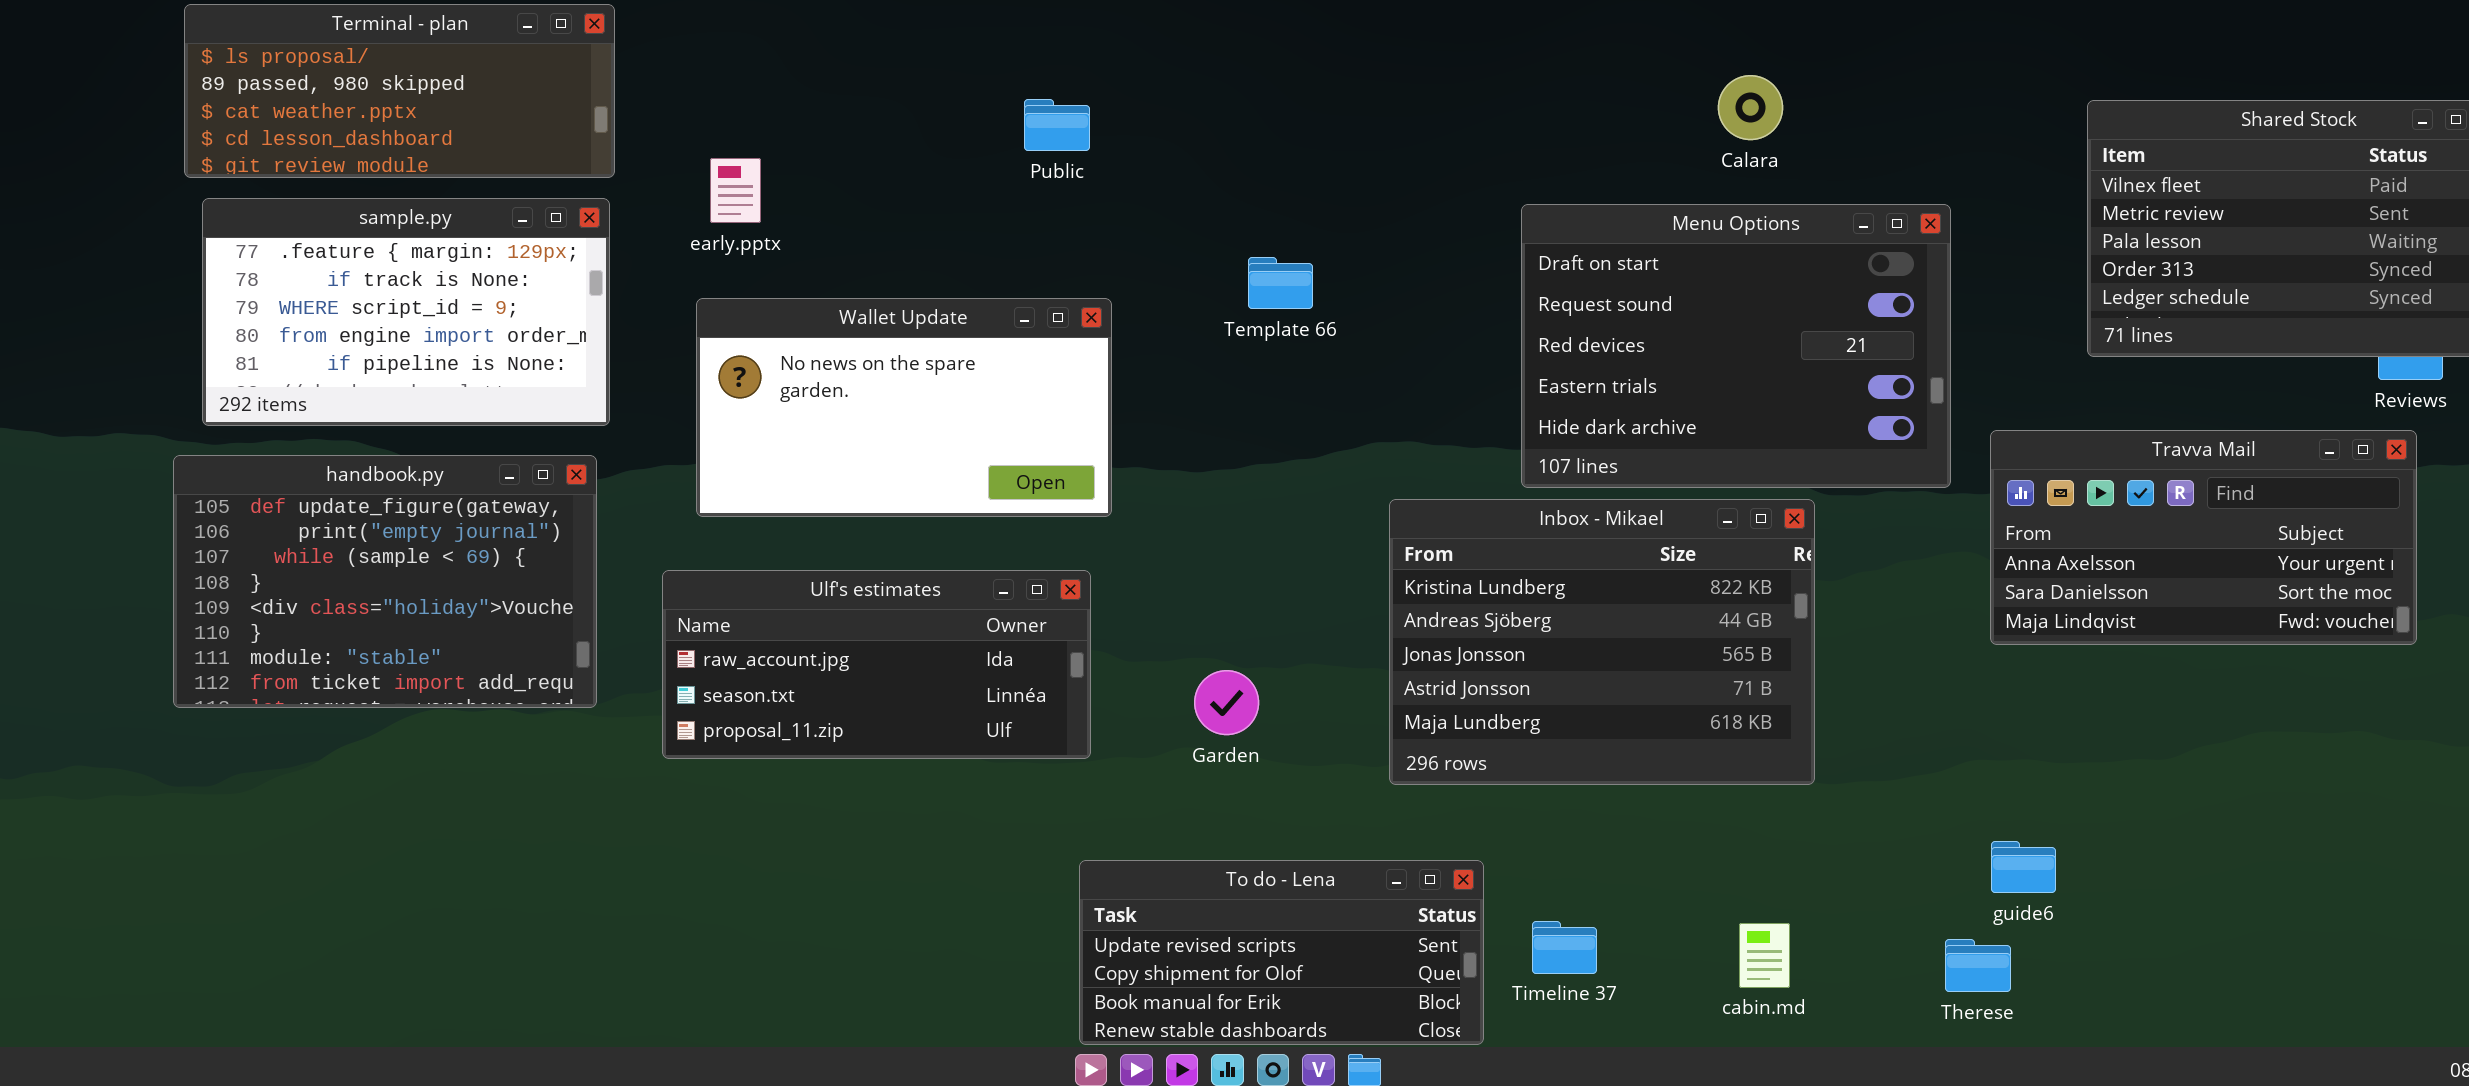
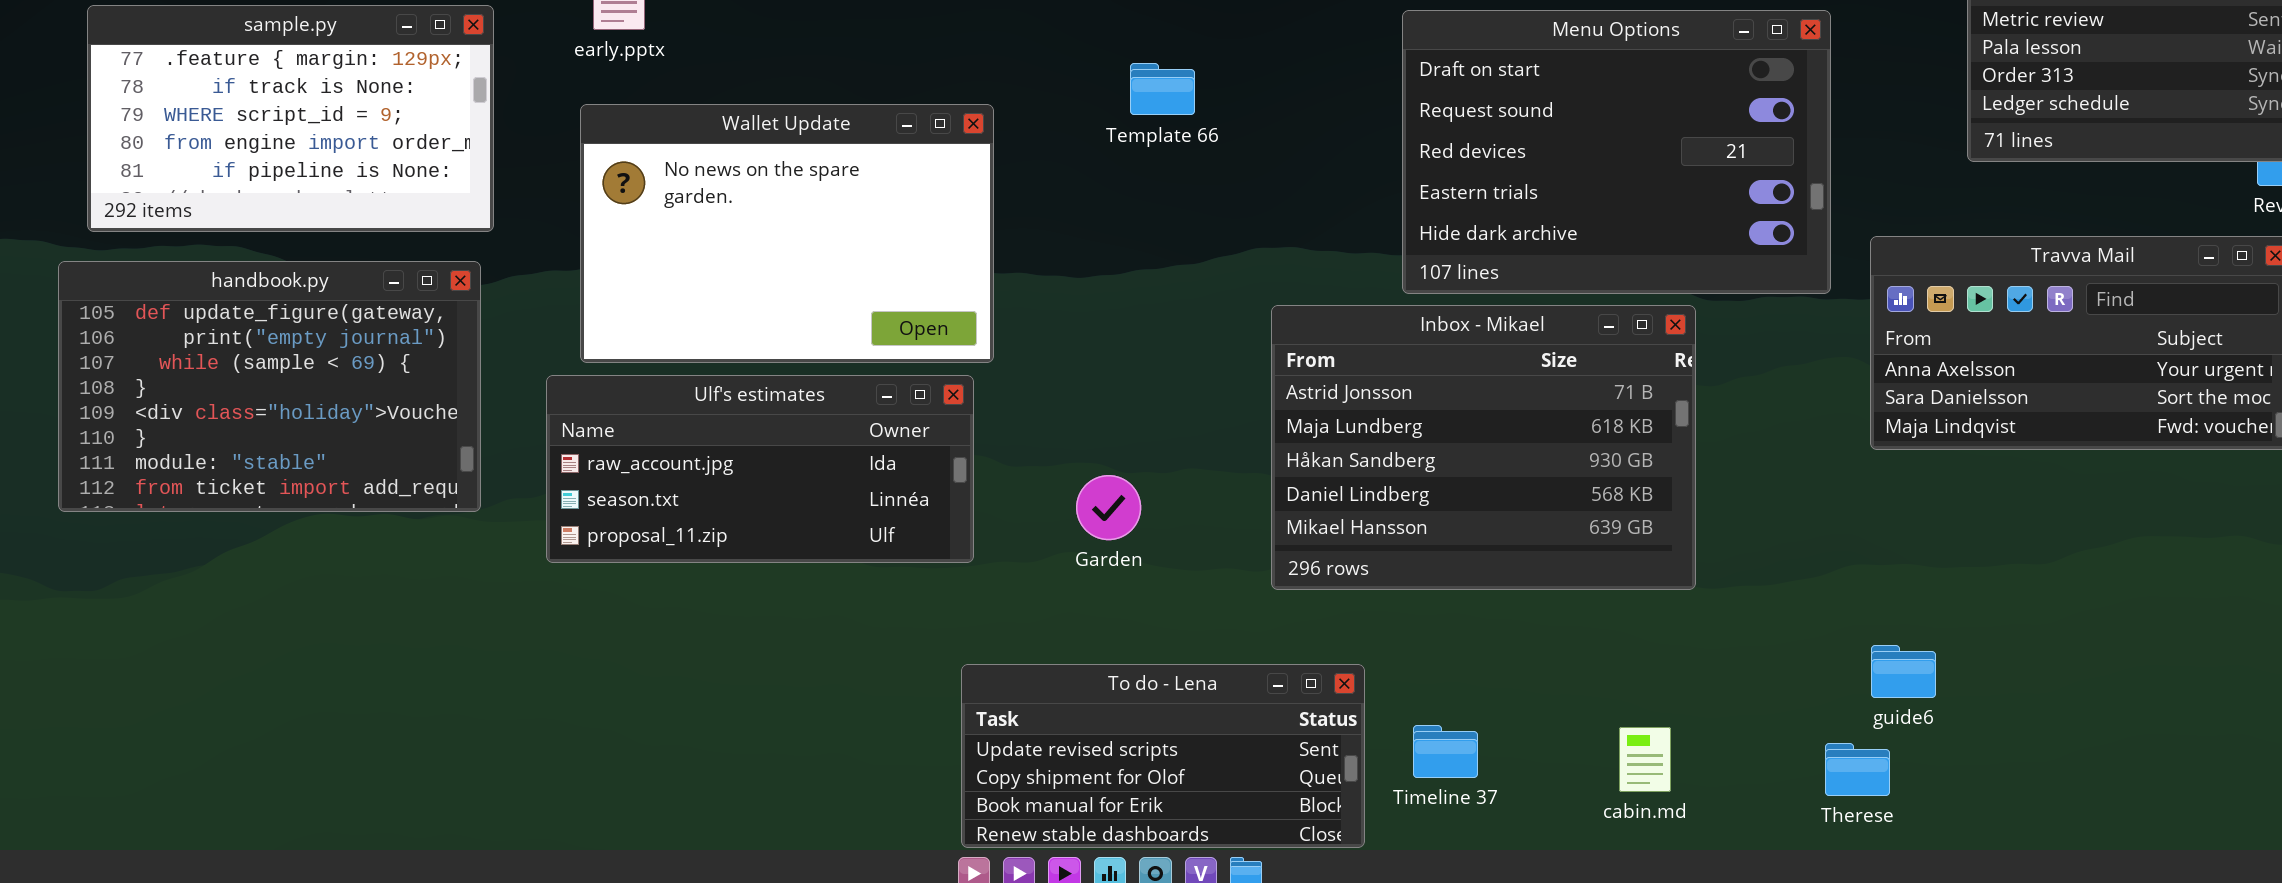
Wallet Update: [696,298,1112,517] -> [580,104,994,363], resized
Inbox - Mikael: [1389,499,1815,785] -> [1271,305,1696,590], scrolled down 3 rows

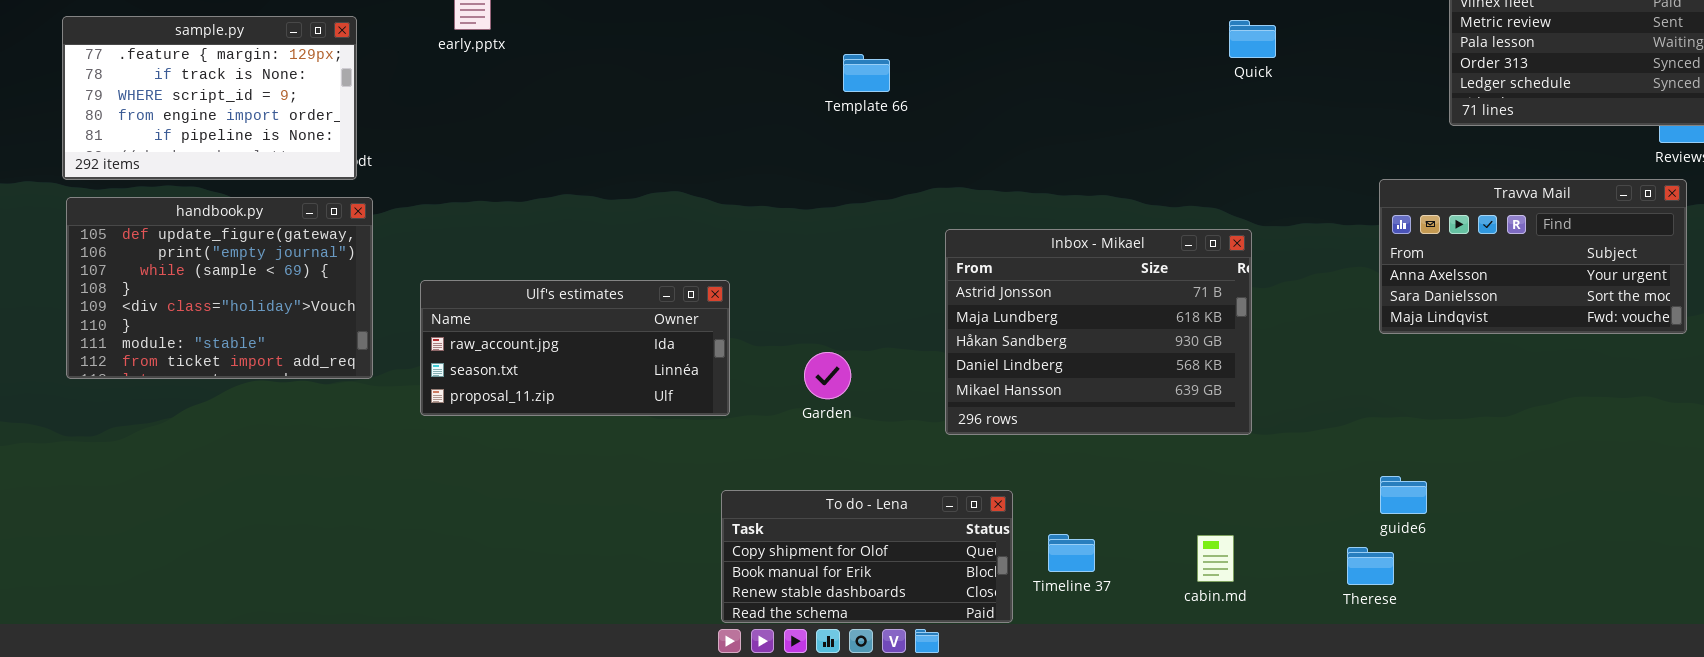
sample.py: [87,5,494,232] -> [62,16,357,180], moved
Menu Options: [1402,10,1831,294] -> none, closed
Wallet Update: [580,104,994,363] -> none, closed
To do - Lena: [961,664,1365,848] -> [721,490,1013,623], scrolled down 1 row

